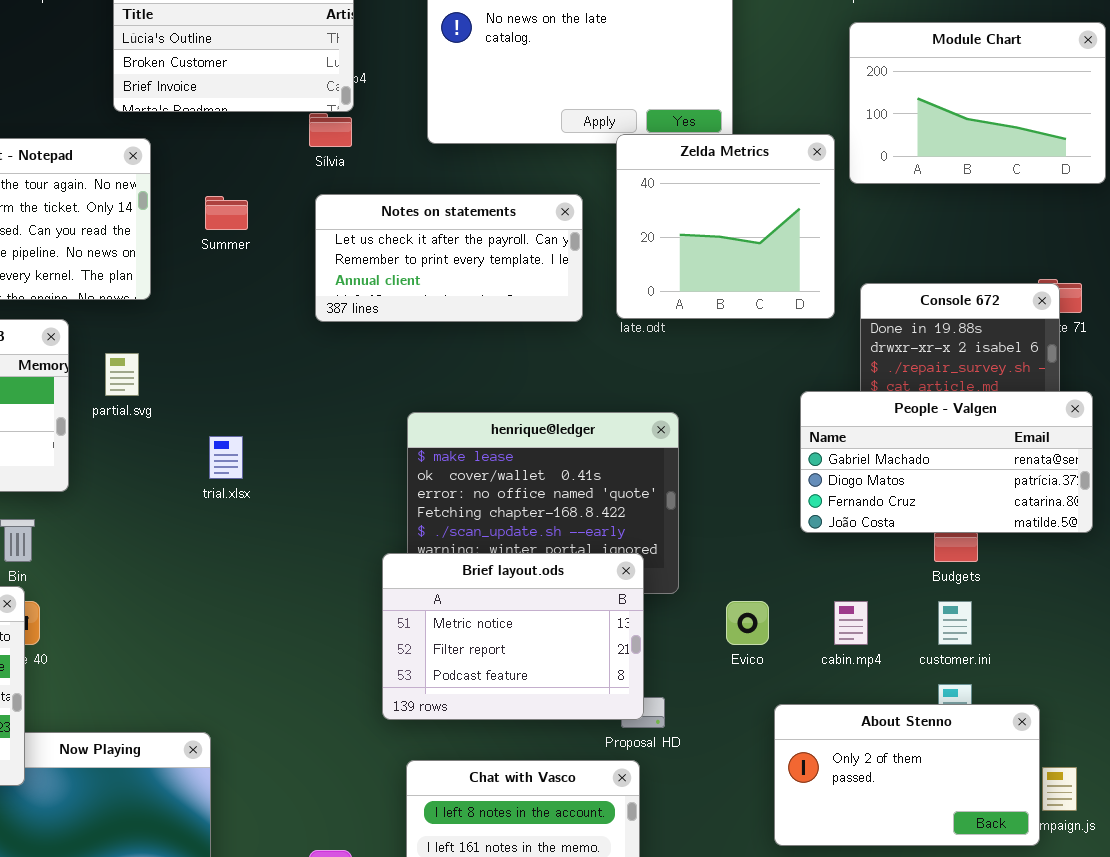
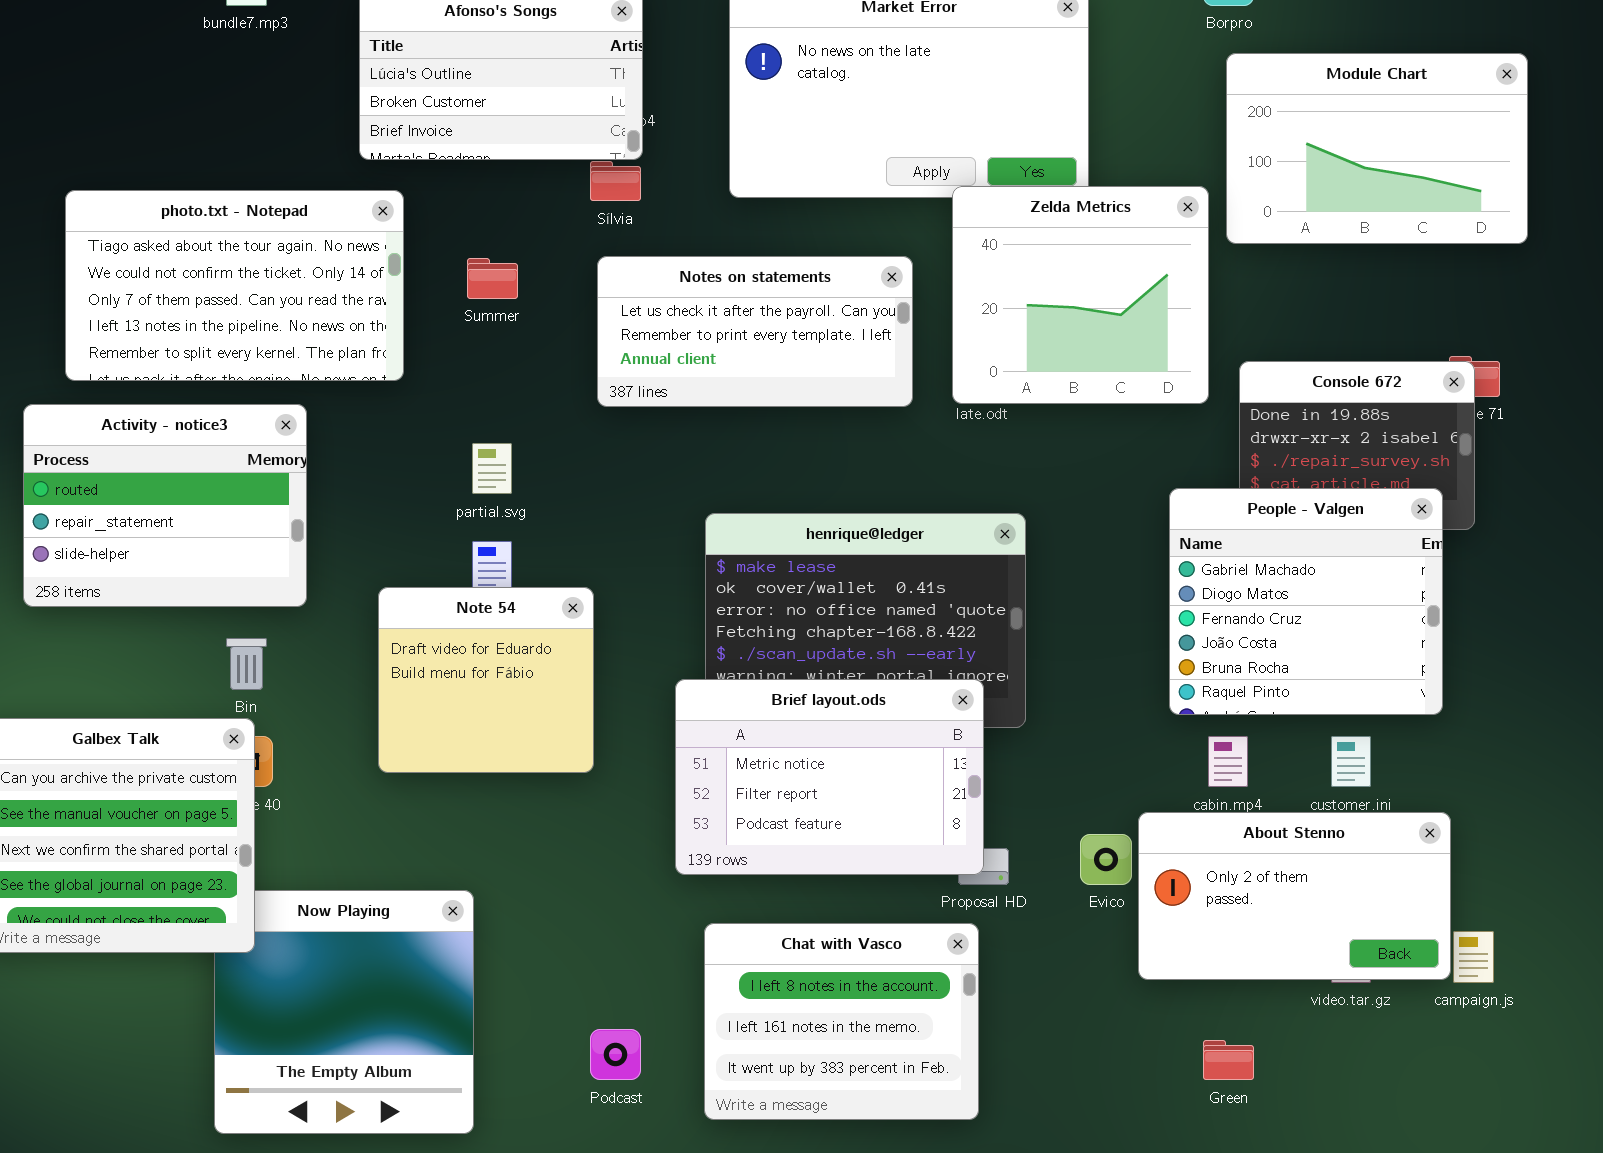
partial.svg: [105,353,139,396] -> [472,443,512,494], moved
People - Valgen: [800,391,1093,533] -> [1169,488,1443,715], resized
Note 54: none -> [378,587,594,773], opened
Evico: [726,601,769,645] -> [1080,834,1132,885], moved
About Stenno: [774,704,1040,846] -> [1138,812,1451,980], moved

